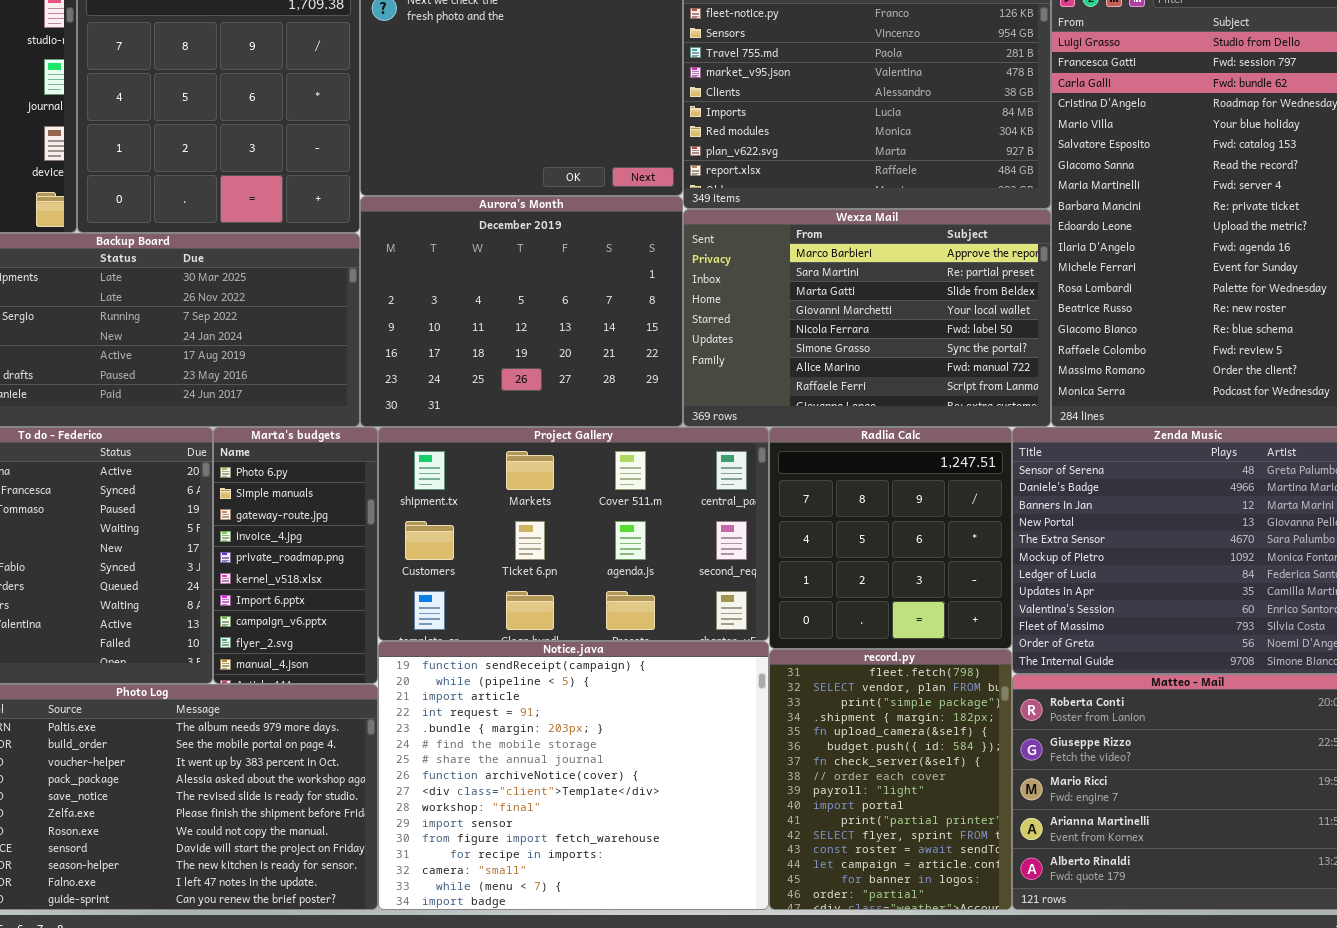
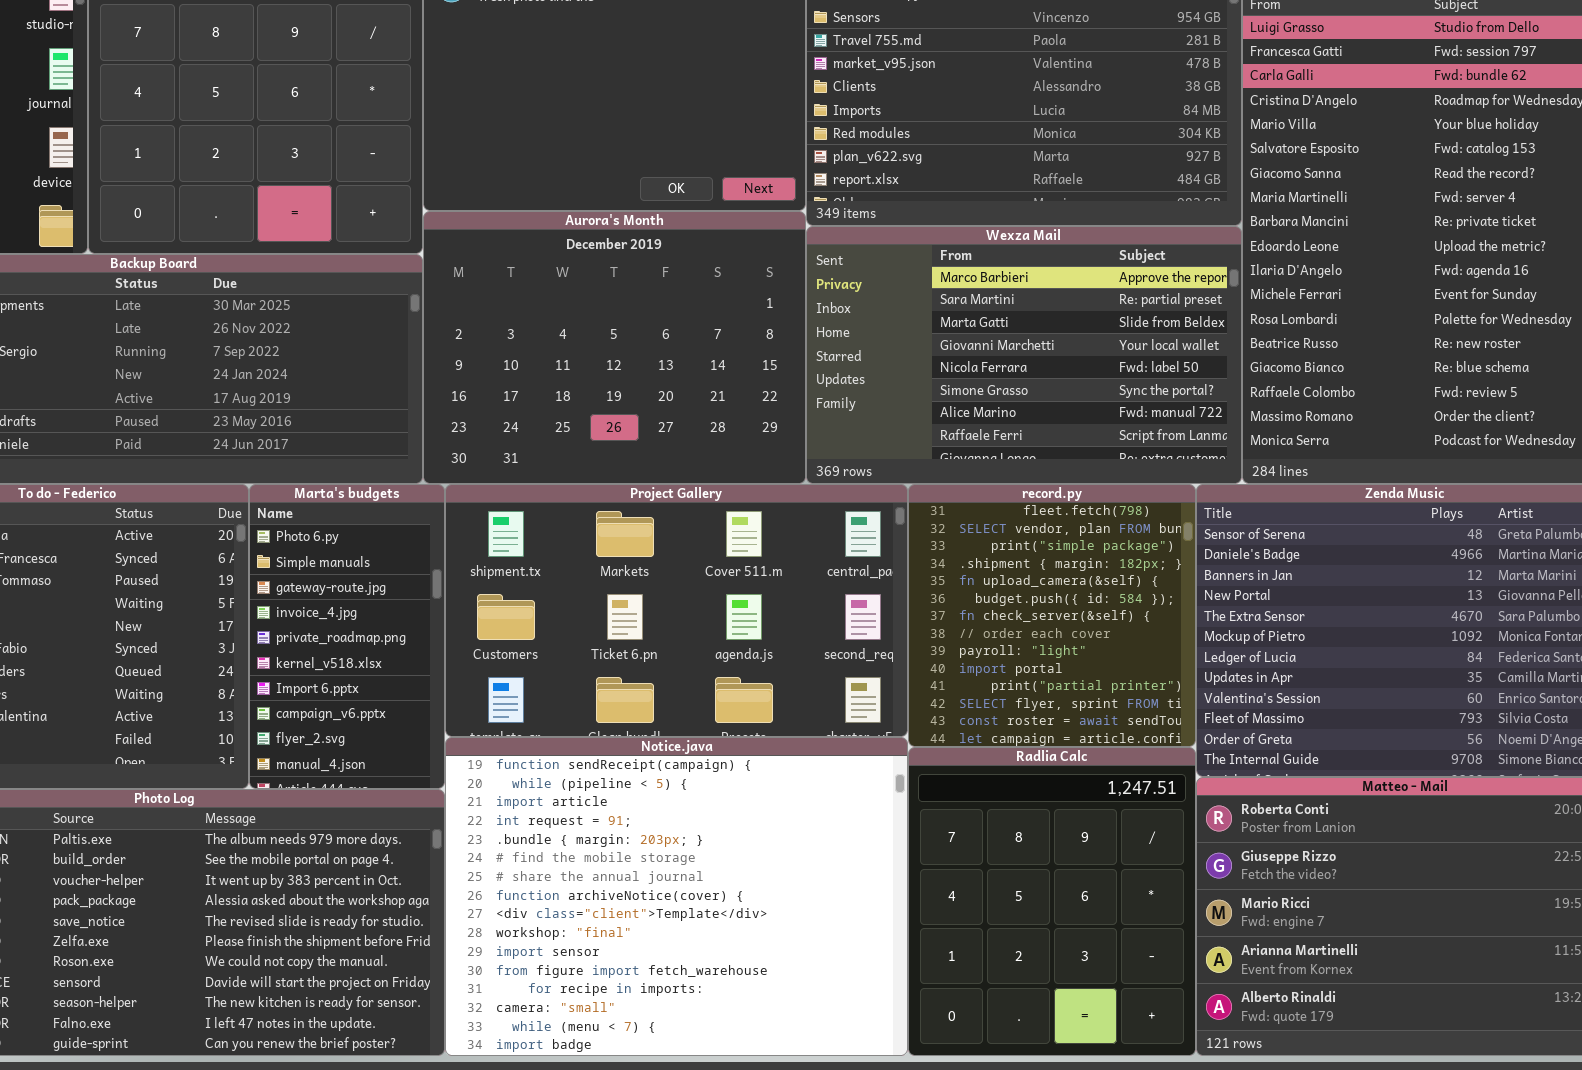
Radlia Calc: [769,427,1012,649] -> [908,747,1196,1056], moved, resized
record.py: [769,649,1012,910] -> [908,484,1196,747], moved, resized

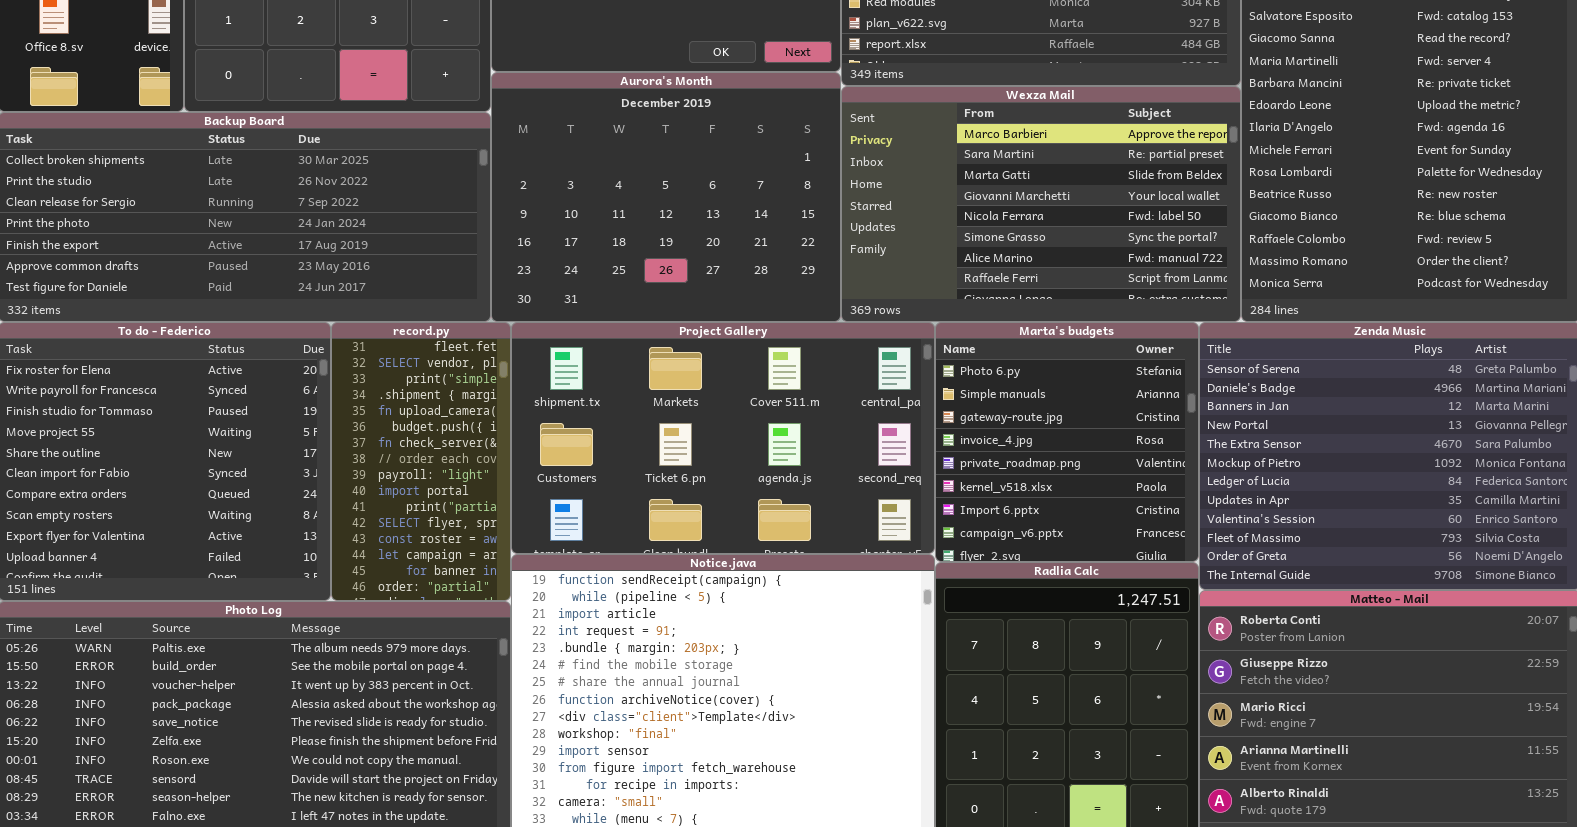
Marta's budgets: [249,484,445,789] -> [935,322,1199,562], moved, resized
record.py: [908,484,1196,747] -> [331,322,511,601], moved, resized

